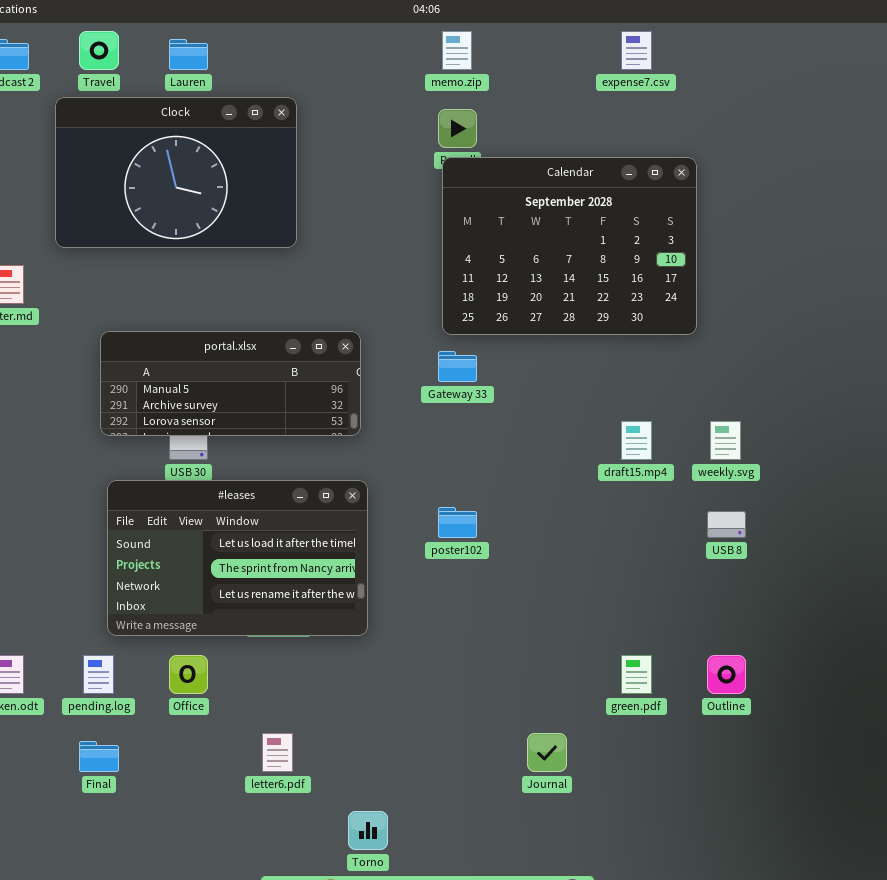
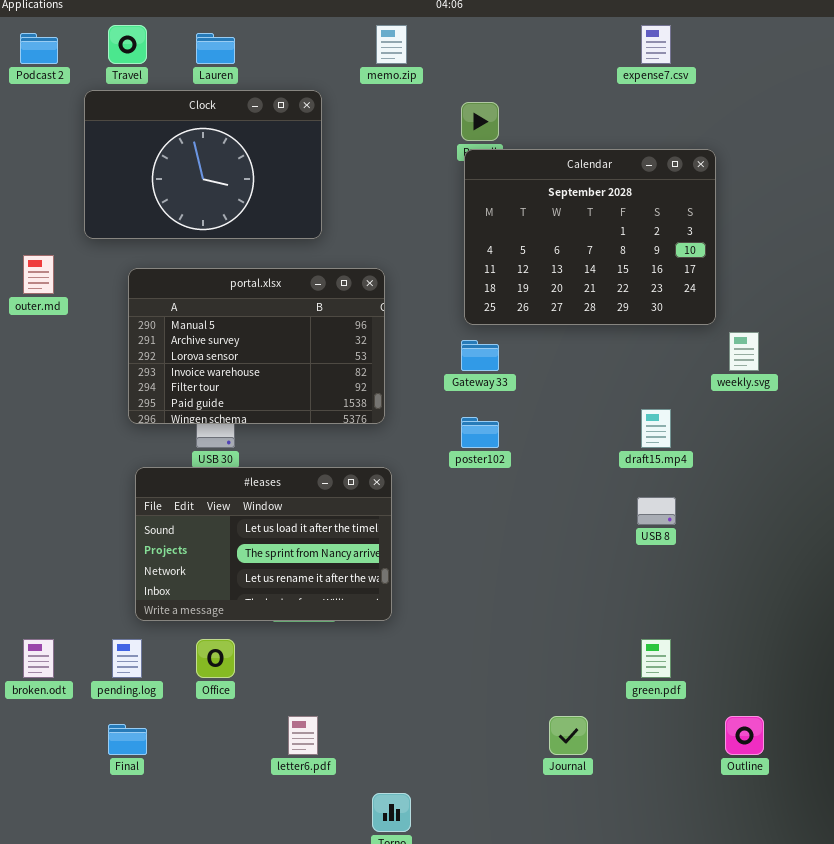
memo.zip: [442,31,472,70] -> [376,25,407,64], moved
portal.xlsx: [100,331,361,436] -> [128,268,385,424], resized
weekly.svg: [710,421,741,460] -> [729,332,759,371], moved
poster102: [438,507,477,538] -> [461,417,499,448], moved
USB 8: [707,511,746,538] -> [637,497,676,525], moved
Outline: [707,655,746,694] -> [725,716,764,755], moved

